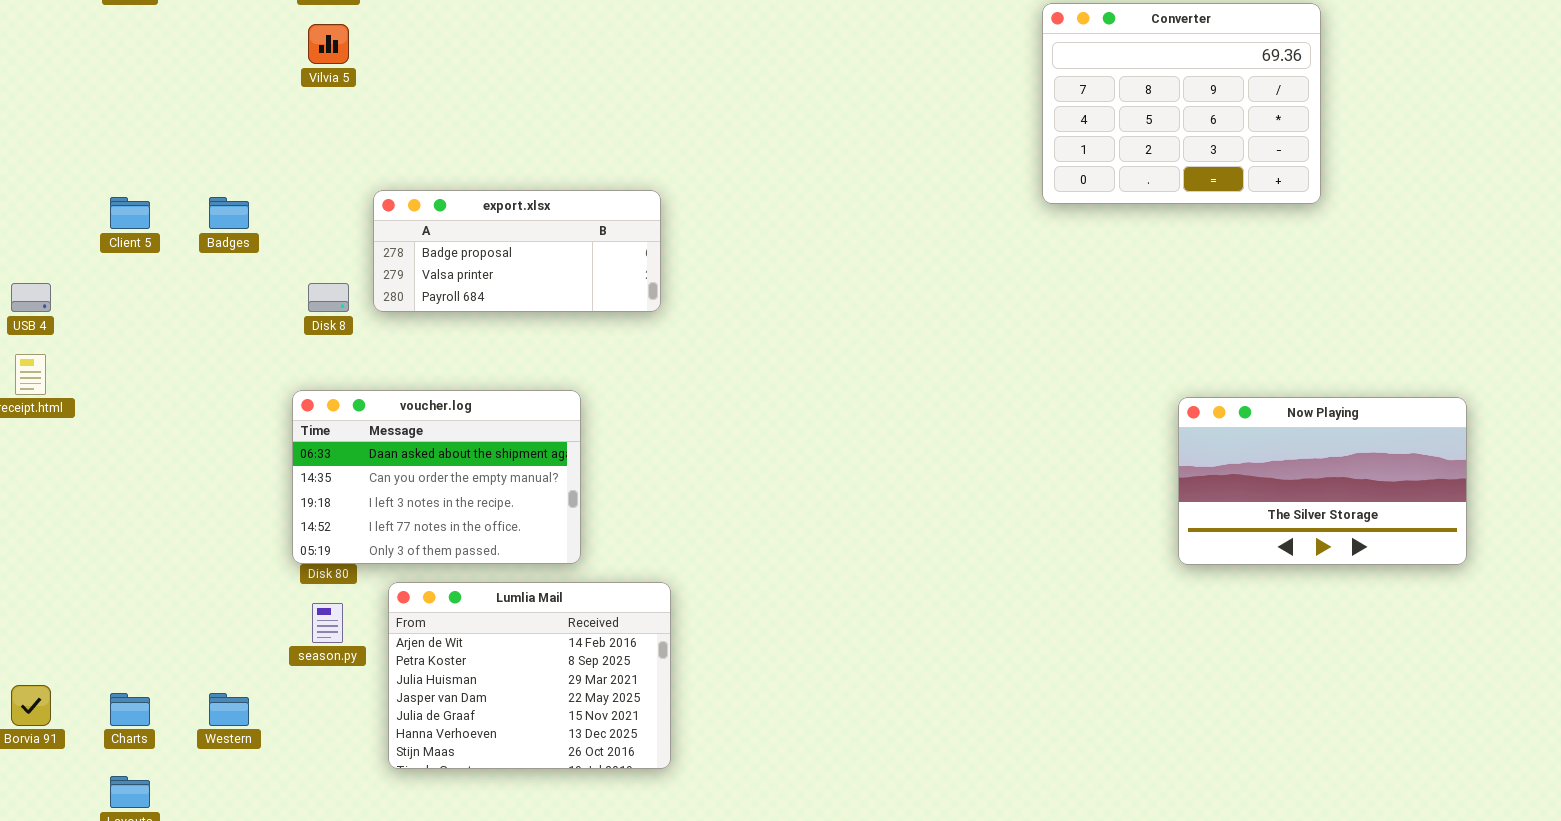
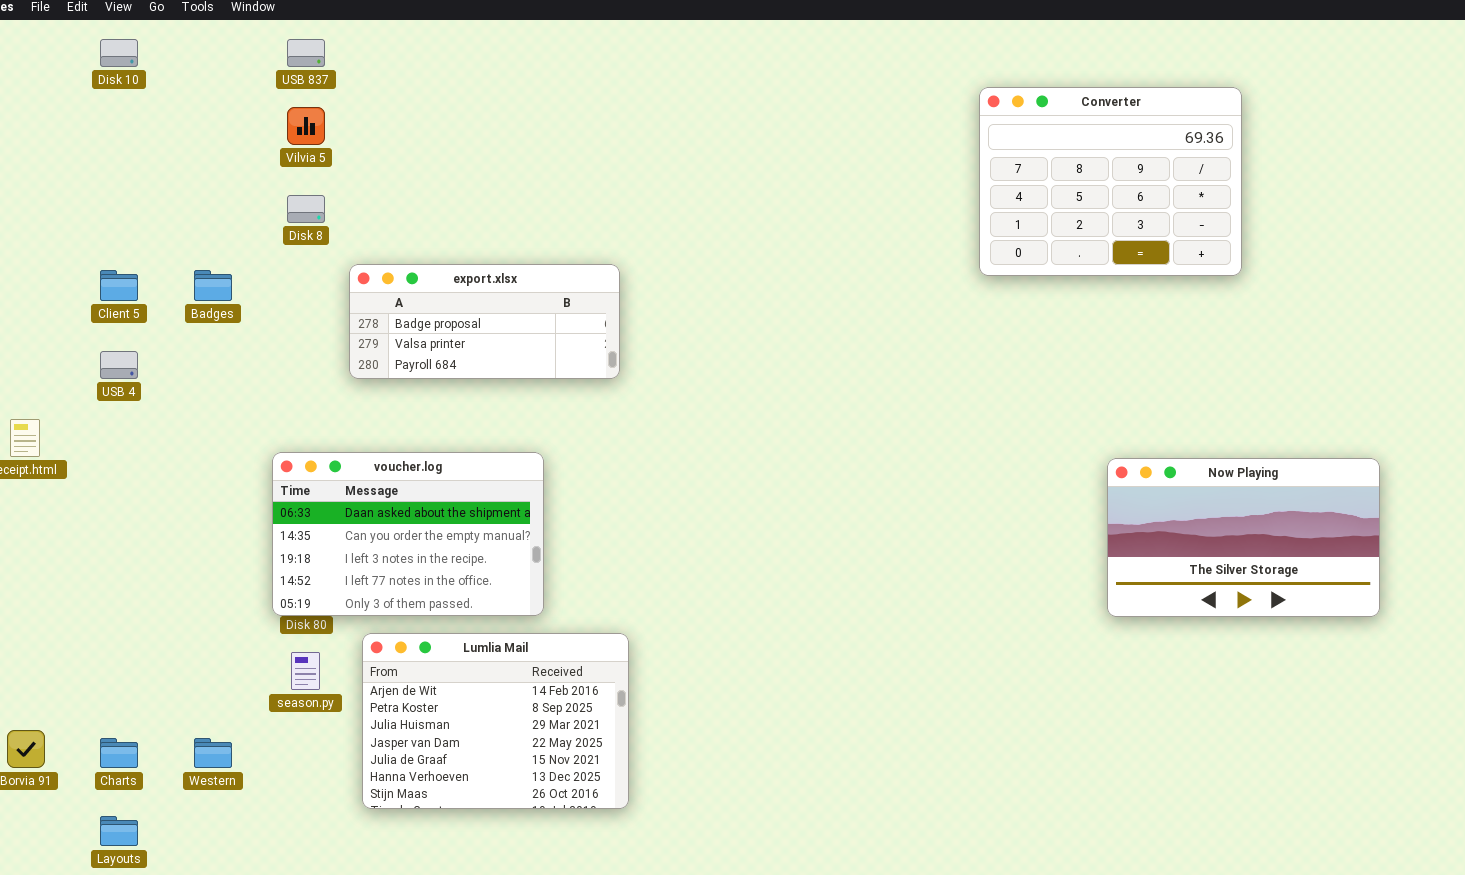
USB 4: [11,283,51,312] -> [100,351,138,379], moved
Disk 8: [308,283,349,312] -> [287,195,325,223], moved

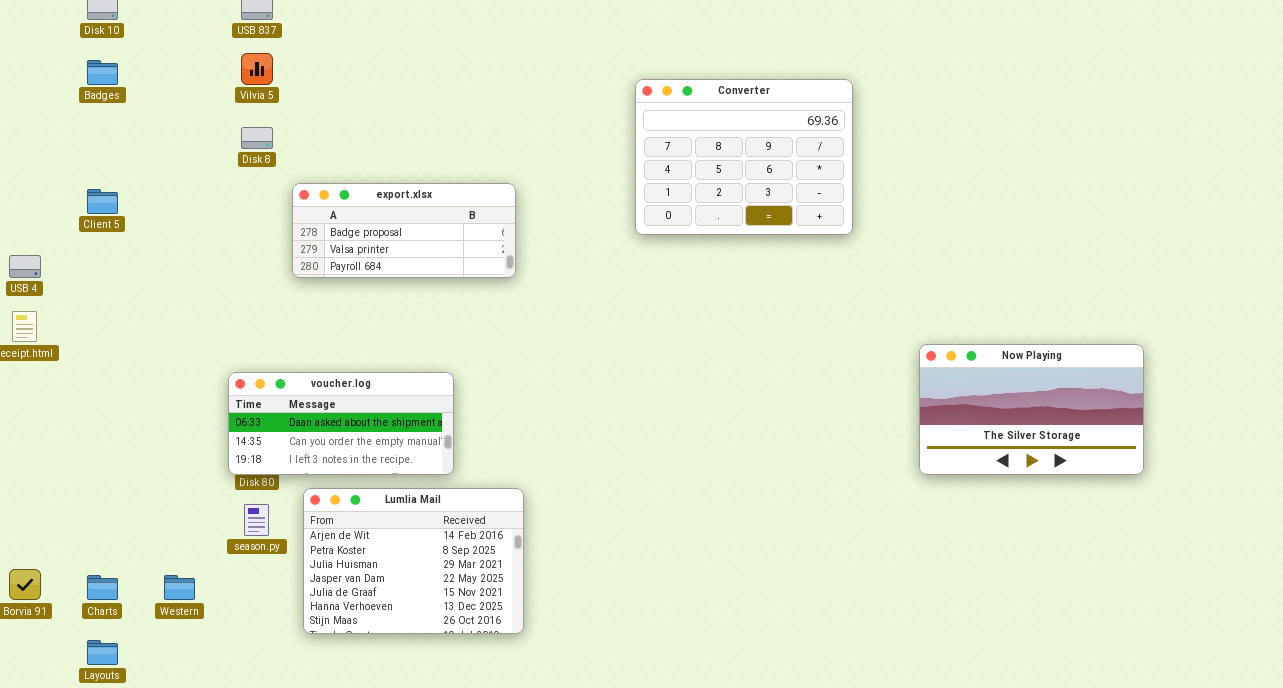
Converter: [979,87,1242,276] -> [635,79,853,235], moved
Badges: [194,270,232,301] -> [87,60,118,85], moved
USB 4: [100,351,138,379] -> [9,255,41,278], moved
voucher.log: [272,452,544,616] -> [228,372,454,475], resized

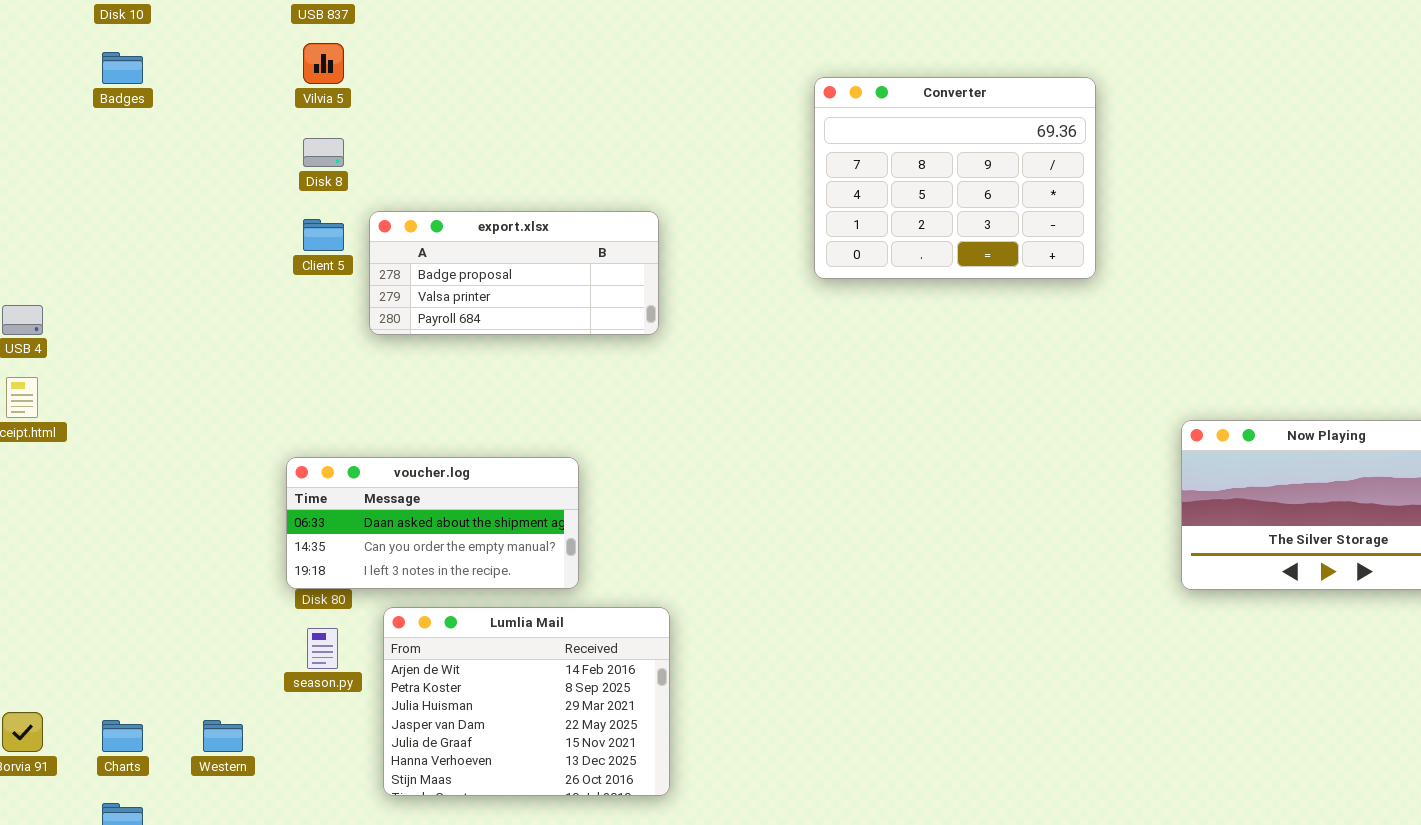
Client 5: [87,189,118,214] -> [303,219,344,251], moved

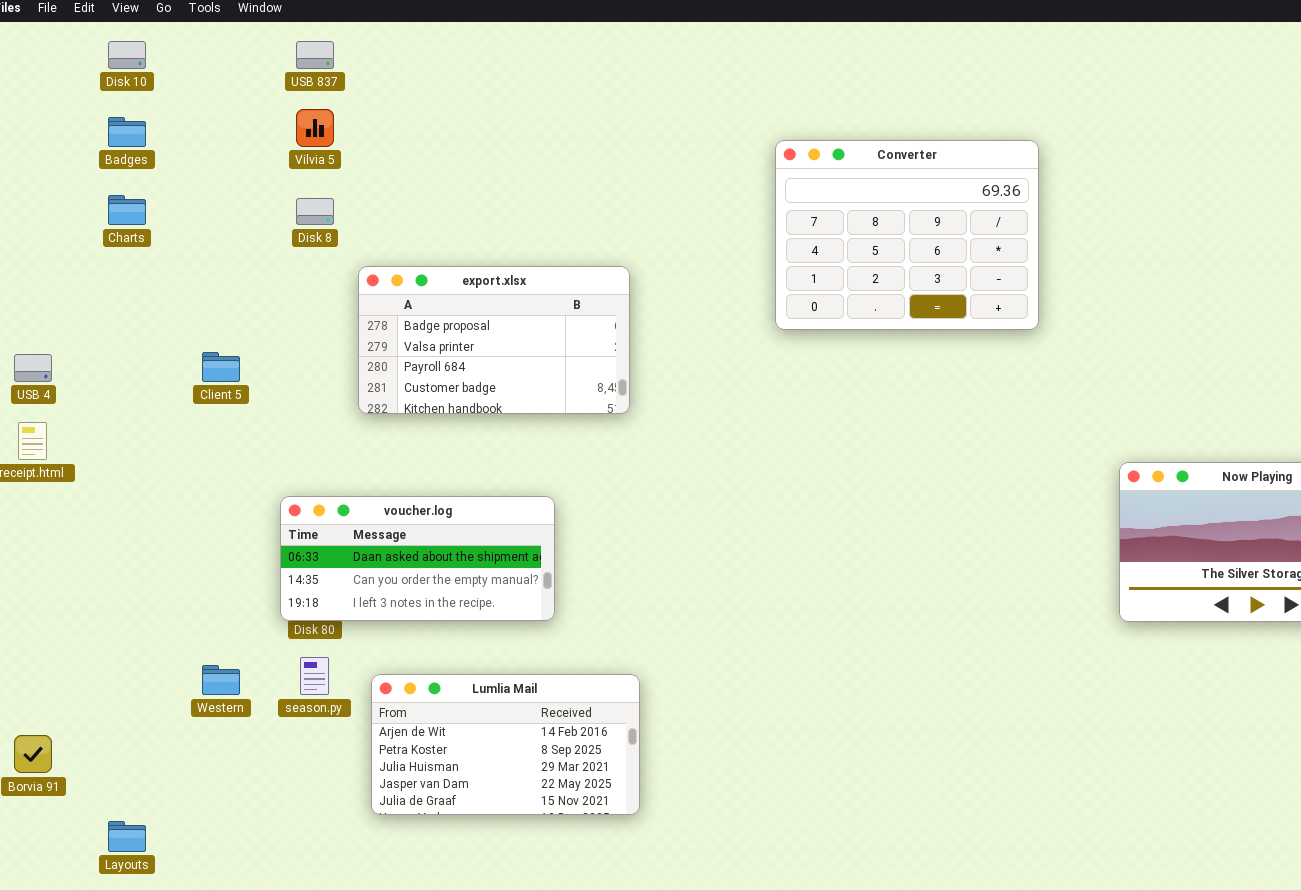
export.xlsx: [369,211,659,335] -> [358,266,630,414], resized
Client 5: [303,219,344,251] -> [202,352,240,382], moved
Lumlia Mail: [383,607,670,796] -> [371,674,640,815], resized
Charts: [102,720,143,752] -> [108,195,146,225], moved
Western: [203,720,243,752] -> [202,665,240,695], moved

